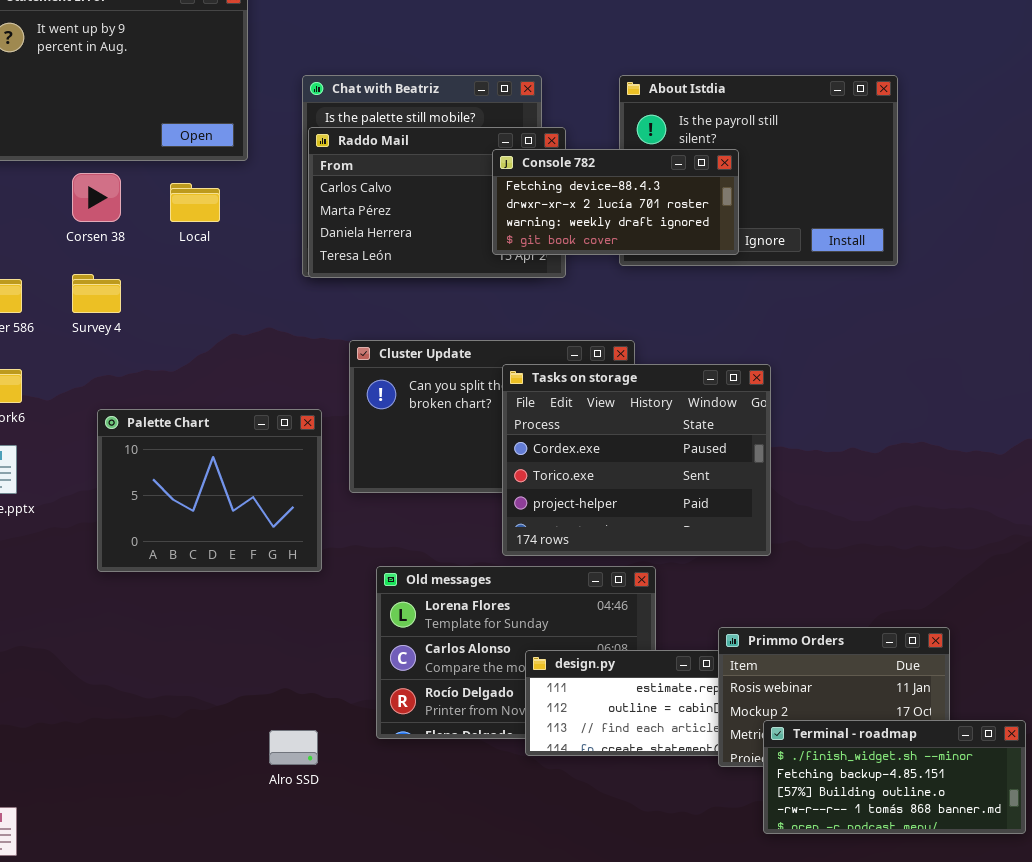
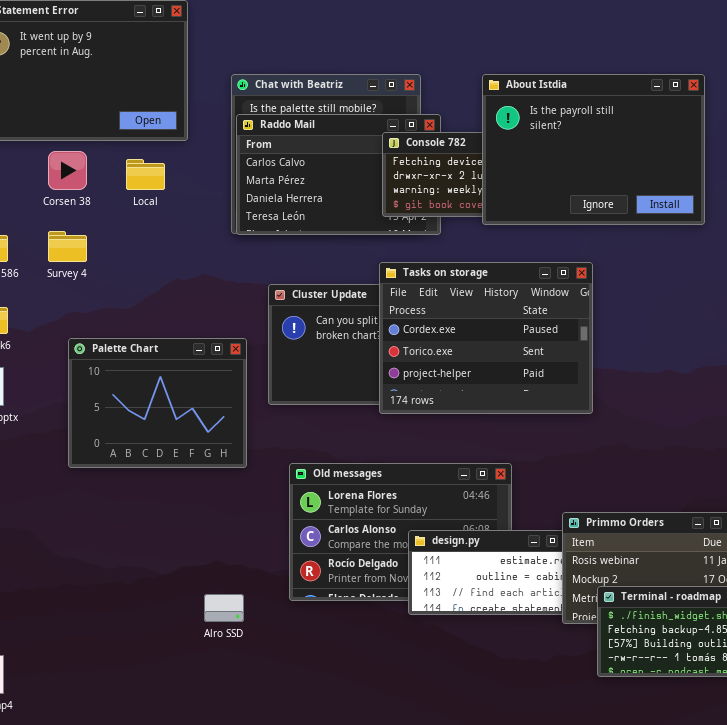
About Istdia: [619,75,898,266] -> [482,74,705,225], raised
Tasks on storage: [502,364,771,556] -> [379,262,593,414], moved

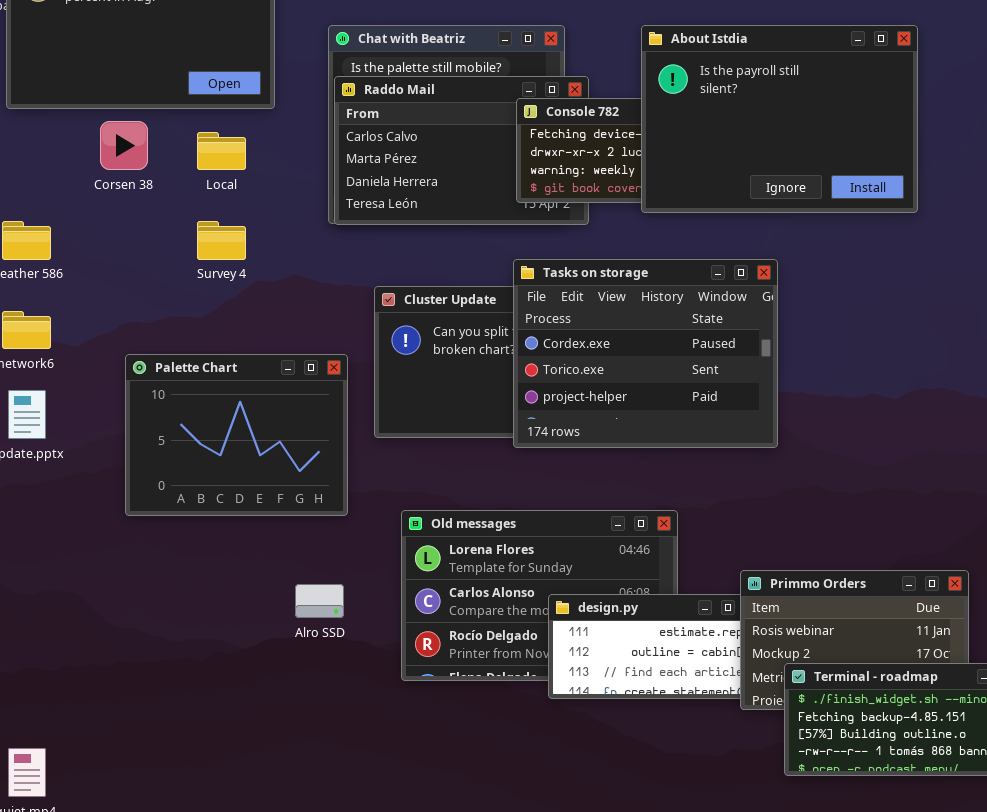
Survey 4: [48,231,87,262] -> [197,221,246,260], moved
Alro SSD: [204,594,244,622] -> [295,584,344,618], moved

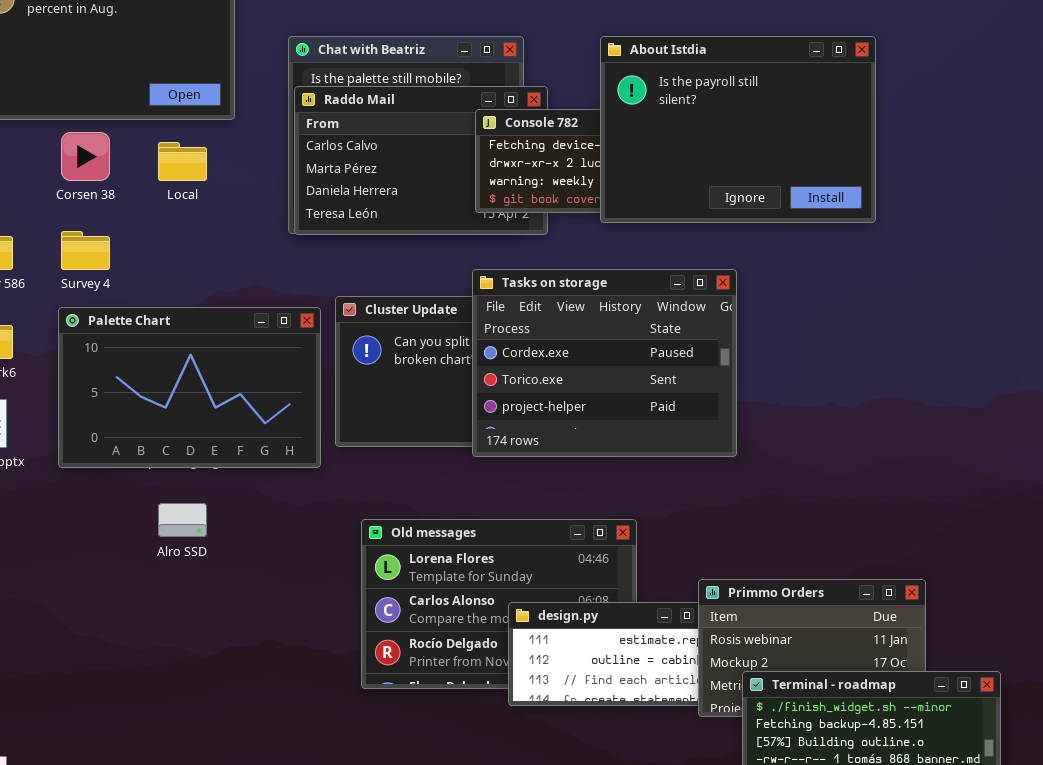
Survey 4: [197,221,246,260] -> [61,231,110,270], moved
Palette Chart: [125,354,348,516] -> [58,307,321,468], moved, resized
Alro SSD: [295,584,344,618] -> [158,503,207,537], moved

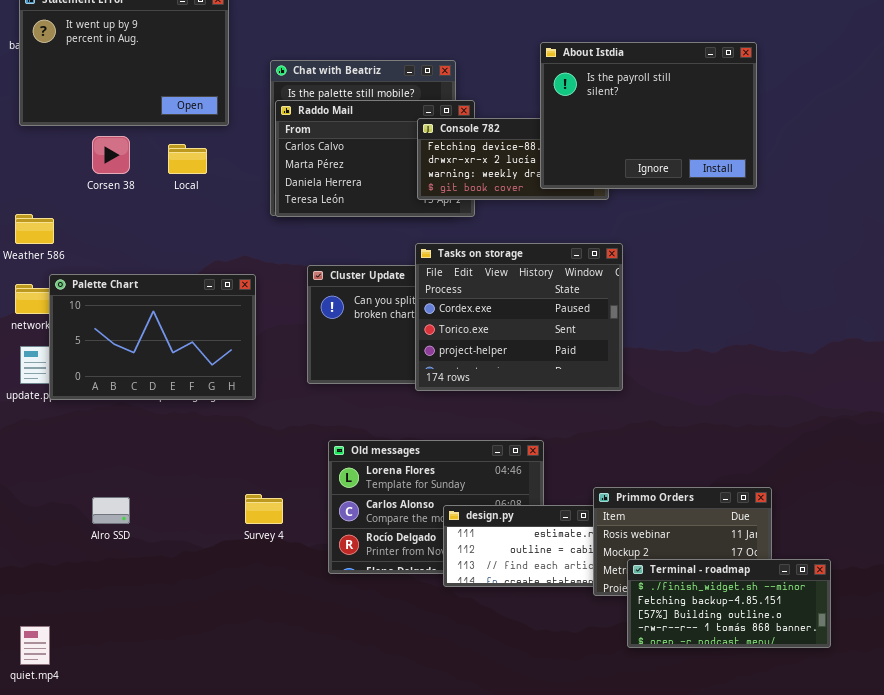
About Istdia: [600,36,876,223] -> [540,42,757,189], moved
Survey 4: [61,231,110,270] -> [245,494,283,524], moved
Palette Chart: [58,307,321,468] -> [49,274,256,400], moved
Alro SSD: [158,503,207,537] -> [92,497,130,524], moved

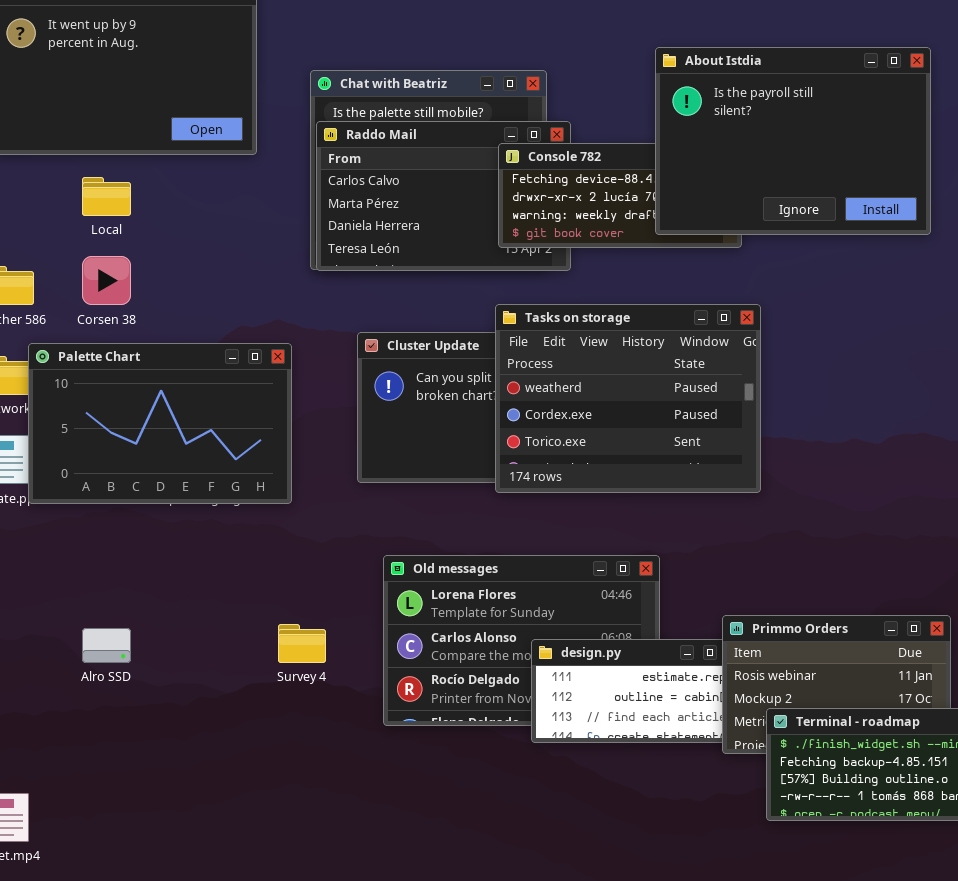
Corsen 38: [92,136,130,174] -> [82,256,131,305], moved
Local: [168,144,207,174] -> [82,177,131,216], moved
Tasks on storage: [415,243,623,391] -> [495,304,761,493], scrolled up 1 row

